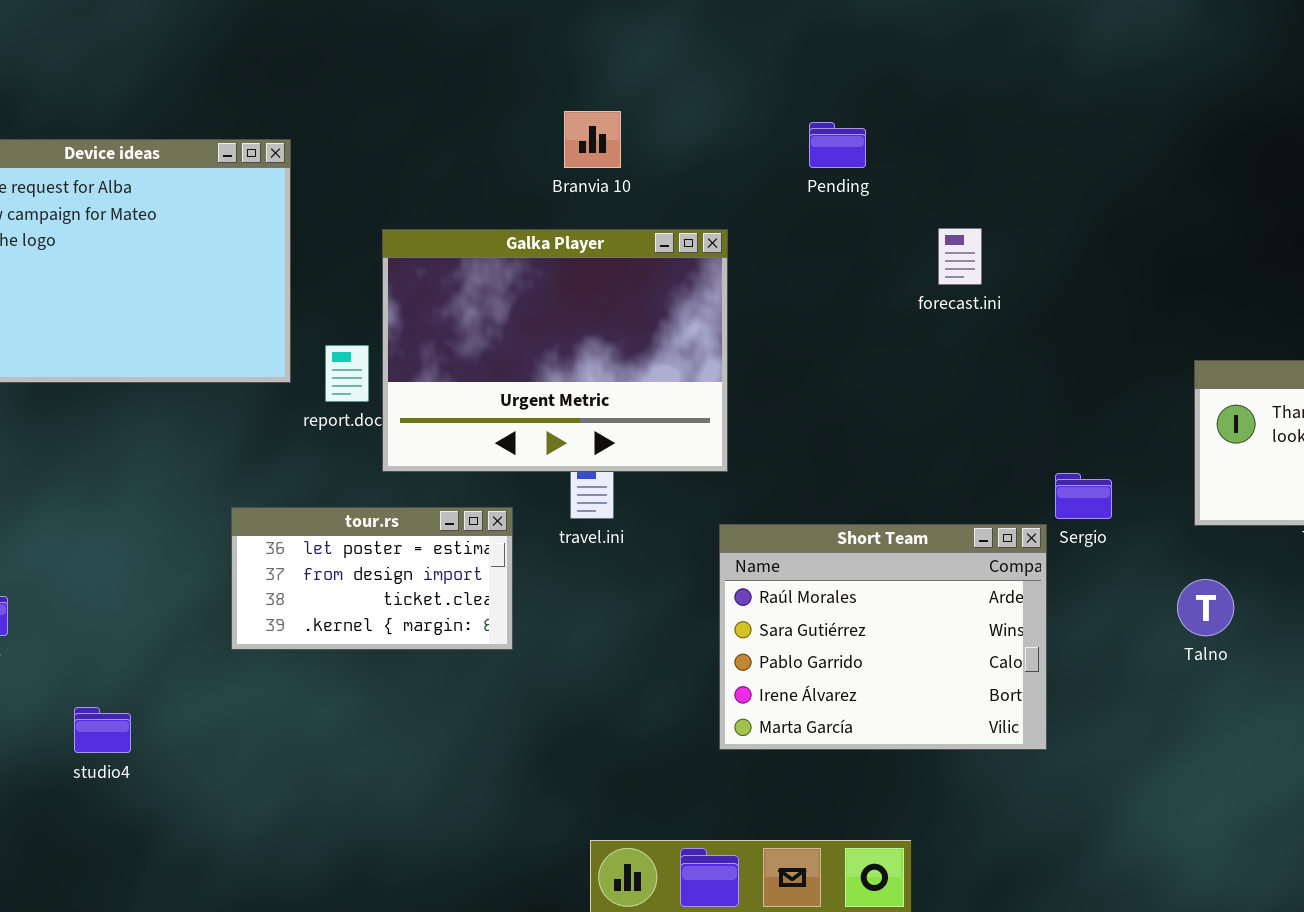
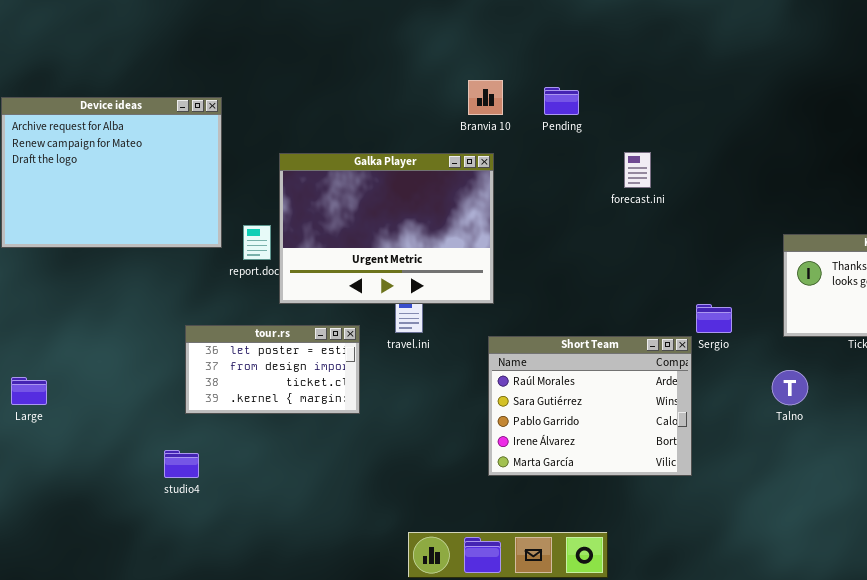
Branvia 10: [564,111,621,168] -> [468,80,503,115], moved
studio4: [74,707,131,753] -> [164,450,199,478], moved

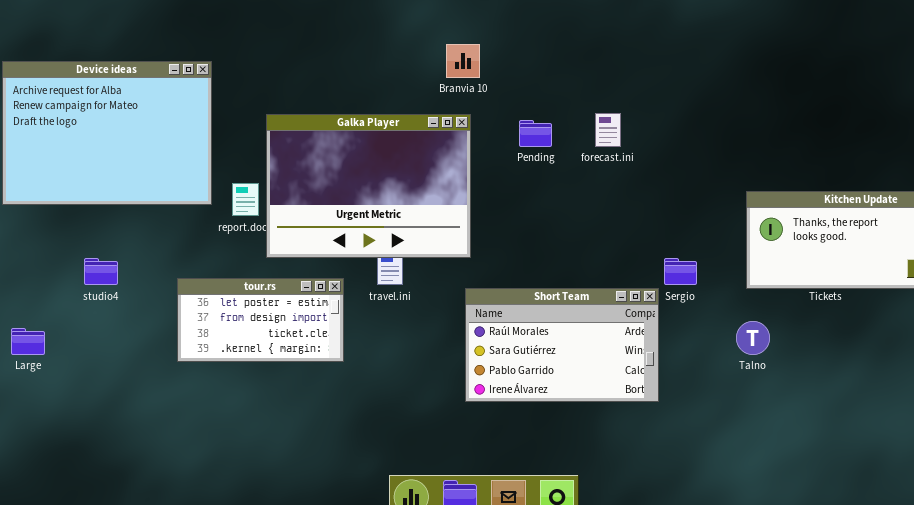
Pending: [544,87,579,115] -> [519,120,552,147], moved
Short Team: [488,336,692,476] -> [465,288,659,402], resized
studio4: [164,450,199,478] -> [84,258,118,285], moved

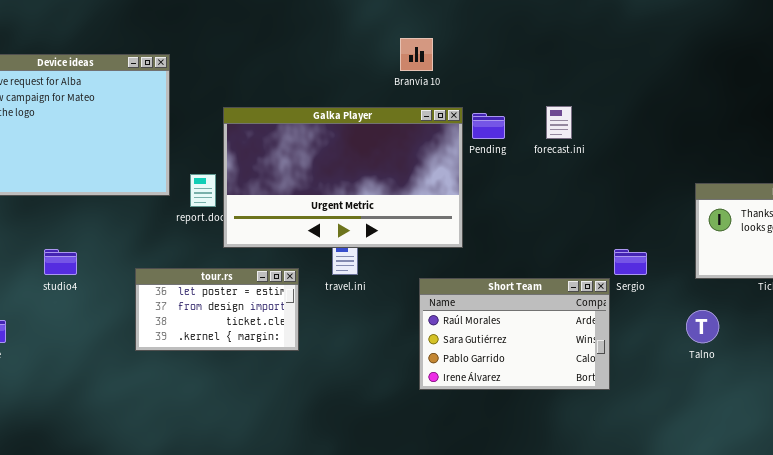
Galka Player: [266,114,471,258] -> [223,107,463,248], resized

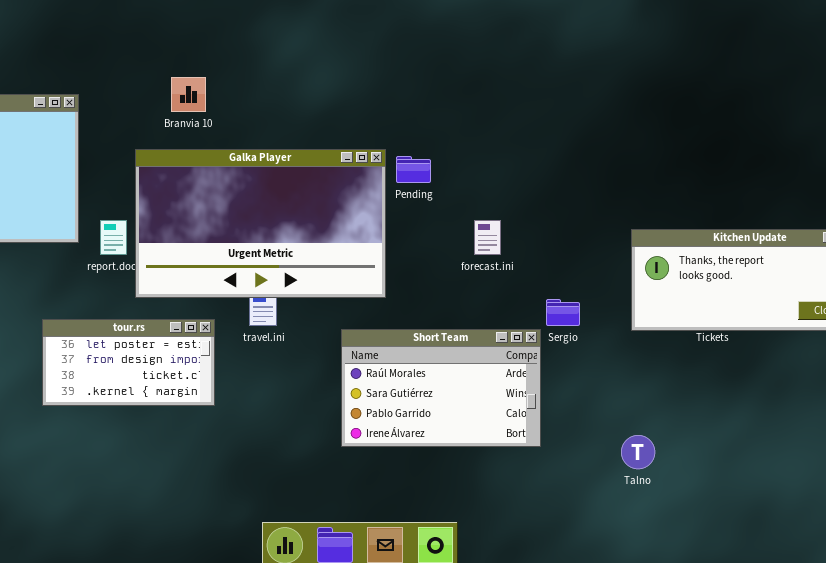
Branvia 10: [400,38,433,71] -> [171,77,206,112], moved
forecast.ini: [546,106,572,139] -> [474,220,501,255], moved
Talno: [686,310,719,343] -> [621,435,655,469], moved

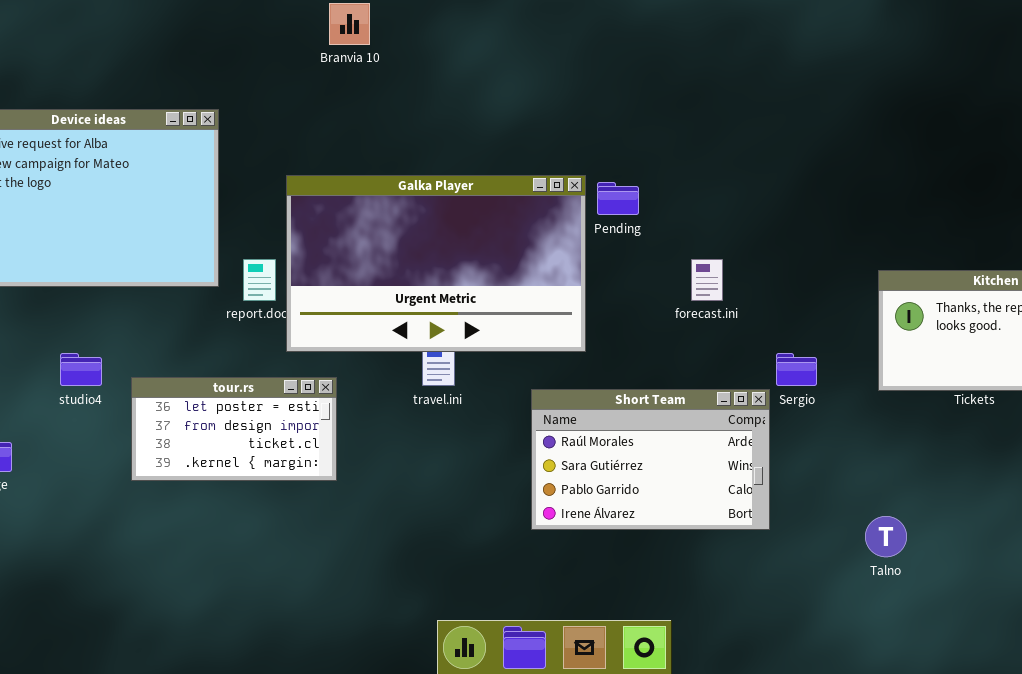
Branvia 10: [171,77,206,112] -> [329,3,370,45], moved
tour.rs: [42,319,215,406] -> [131,377,337,481], moved

